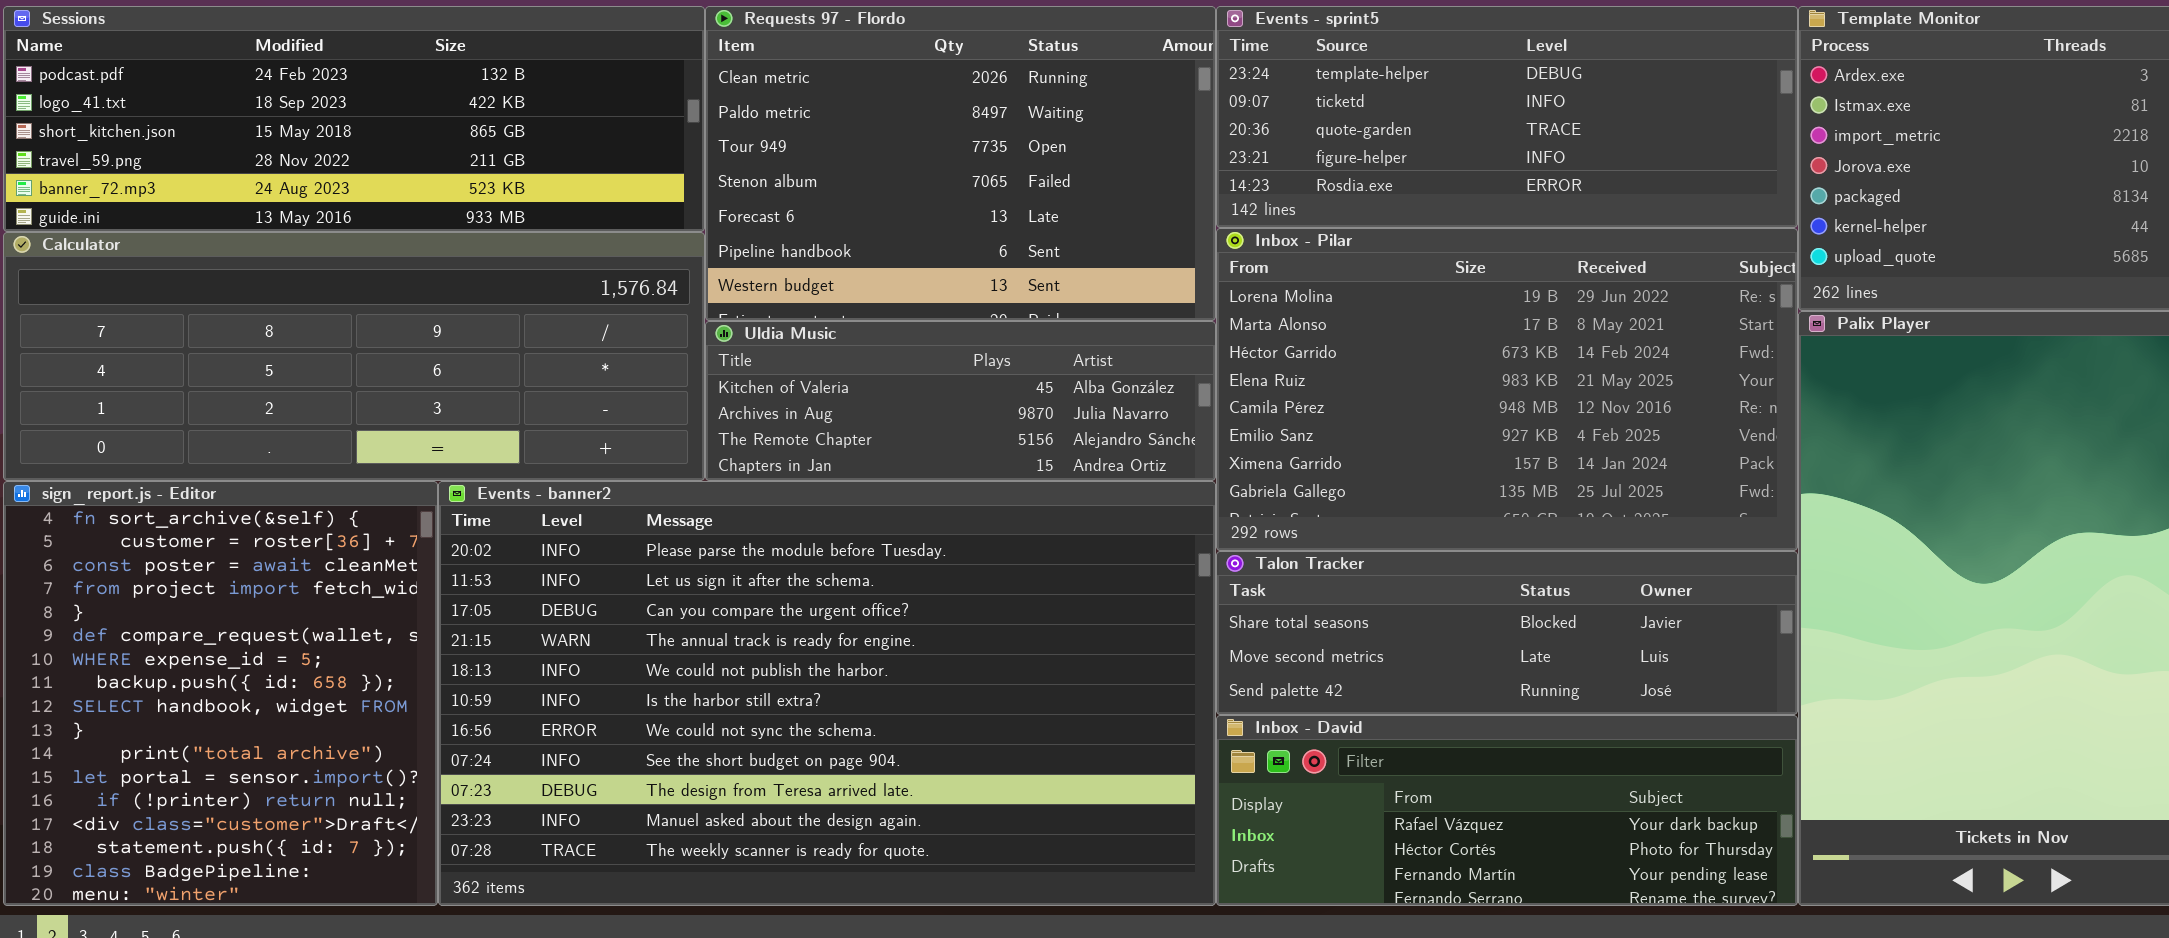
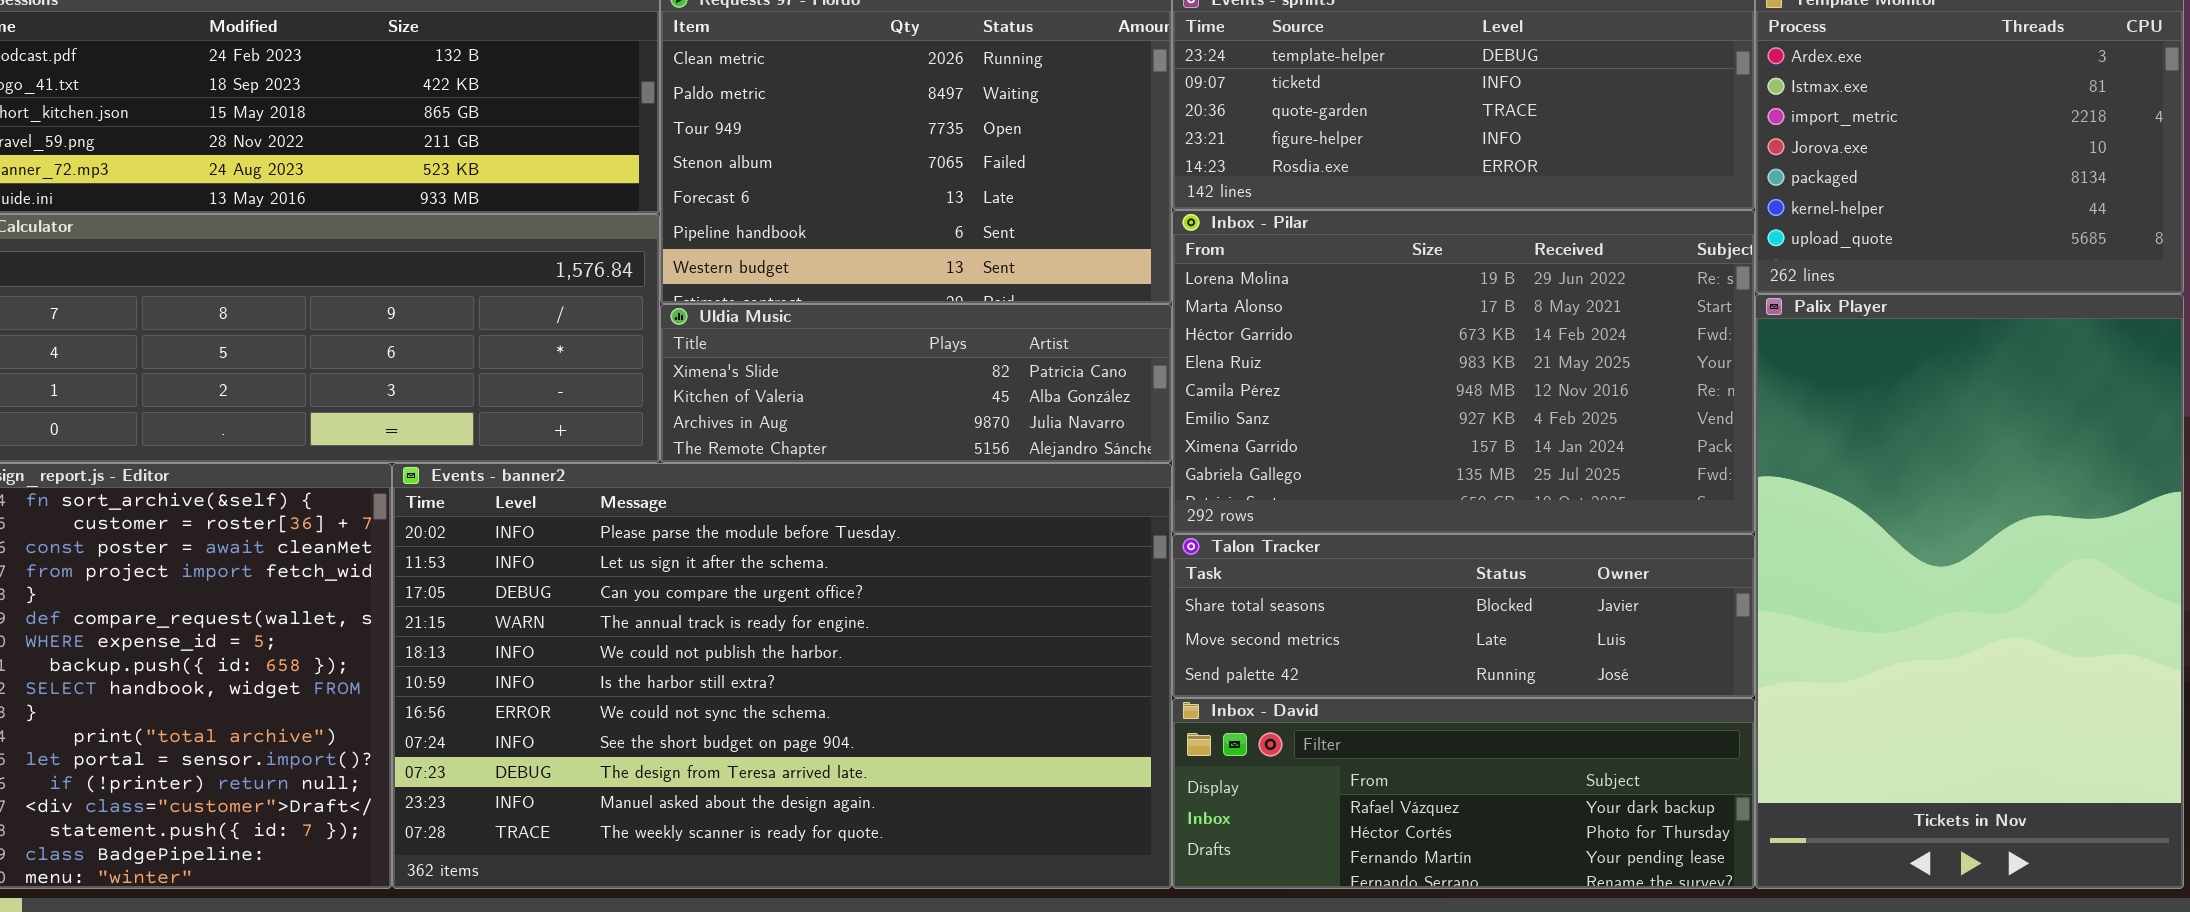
Uldia Music: [705,321,1216,481] -> [660,304,1172,463], scrolled up 1 row

